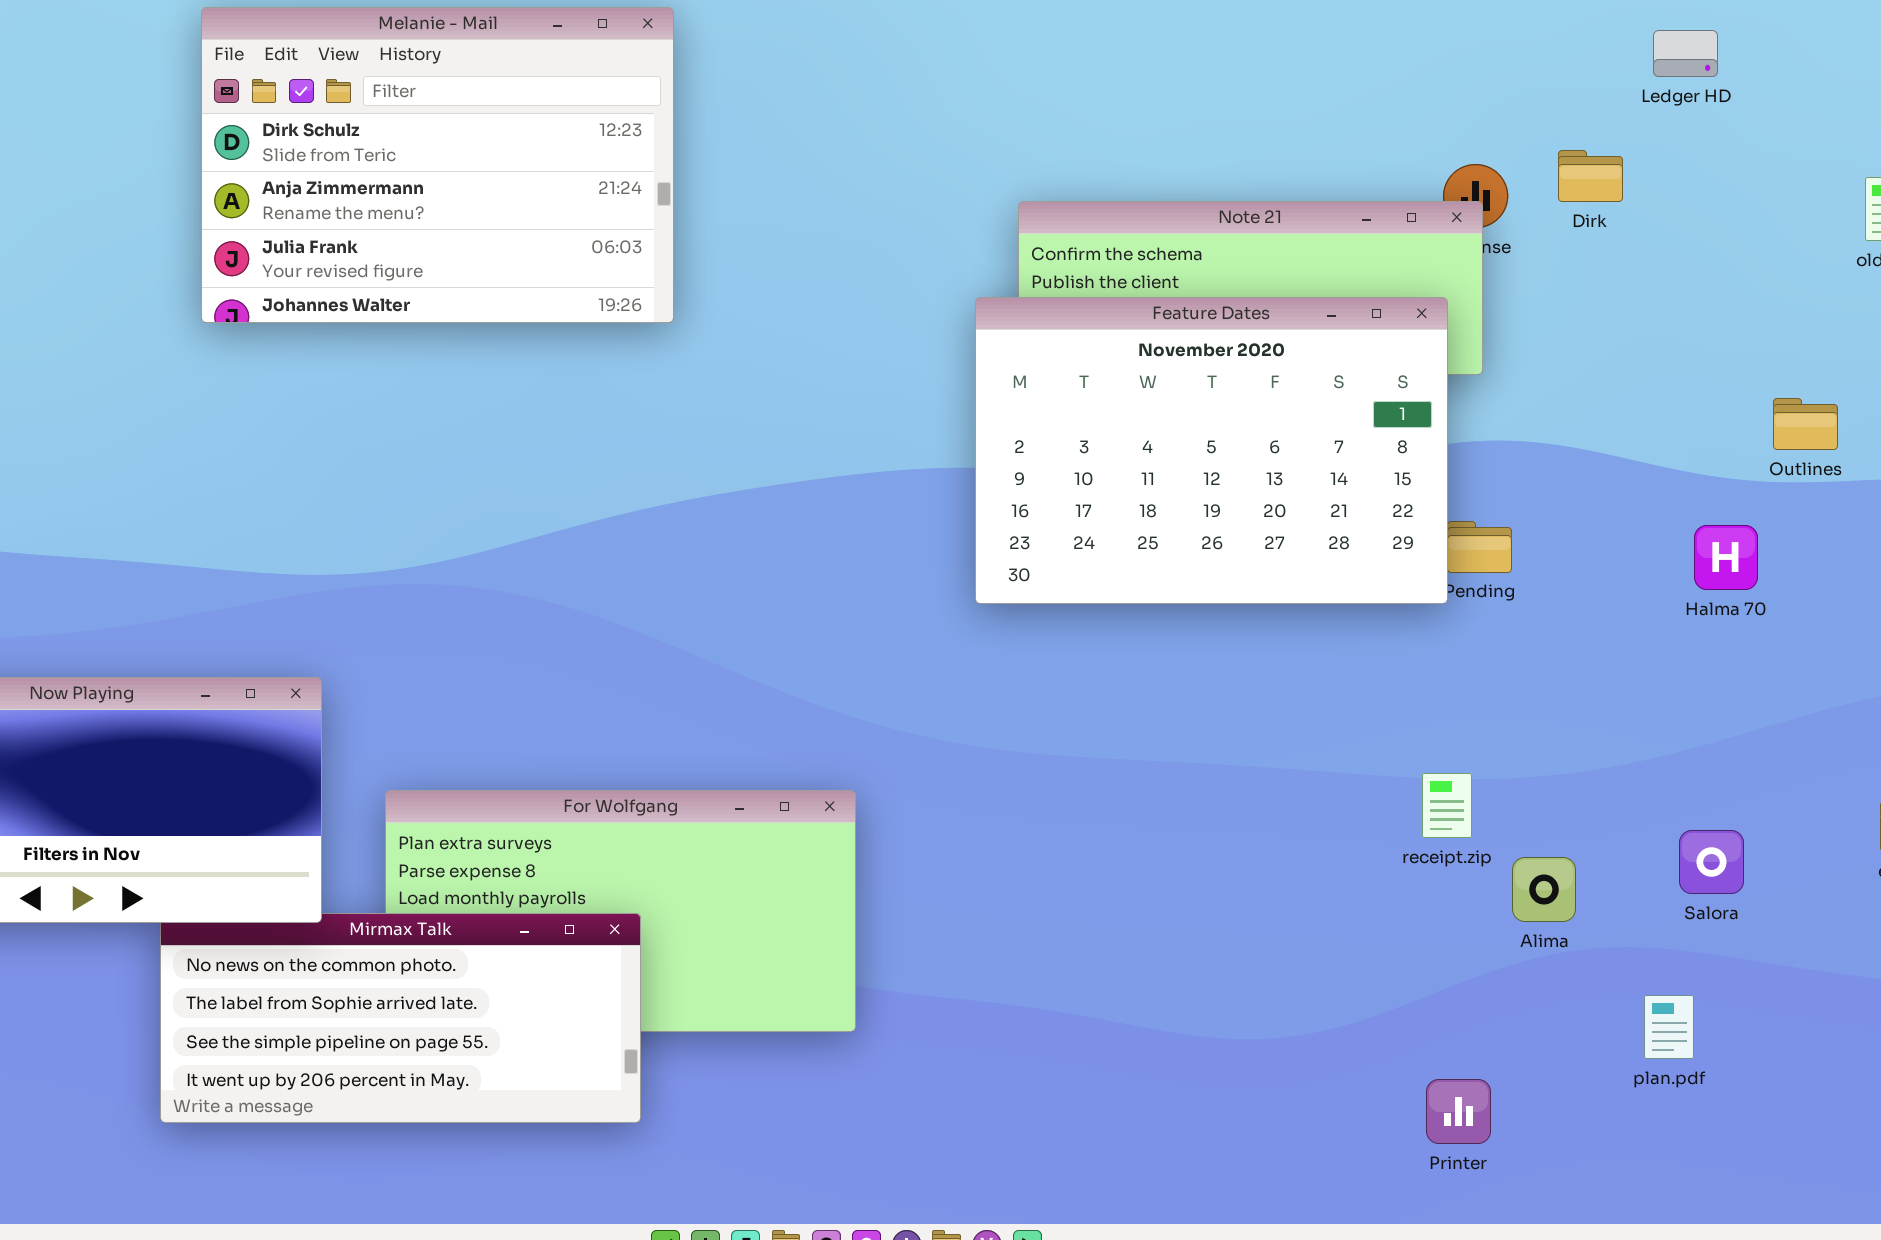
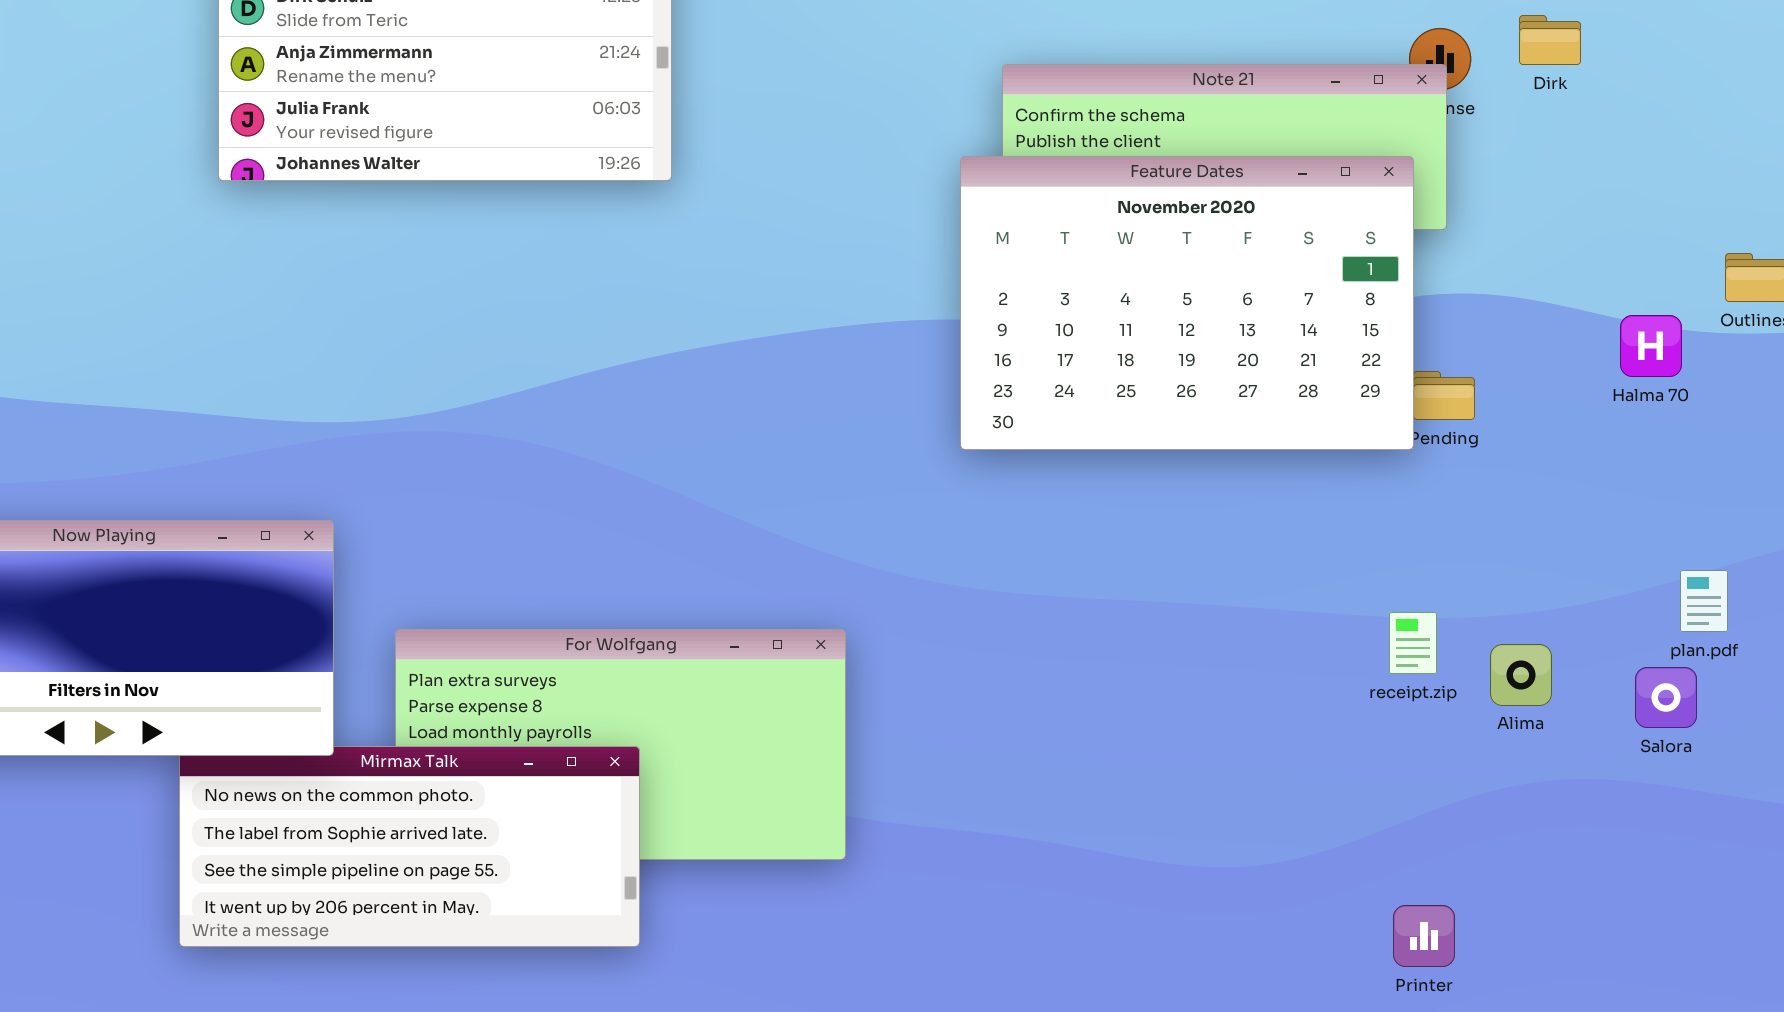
Halma 70: [1694,525,1758,590] -> [1620,315,1682,377], moved
Alima: [1512,857,1576,922] -> [1490,644,1552,706], moved
plan.pdf: [1644,995,1694,1059] -> [1680,570,1728,632], moved

